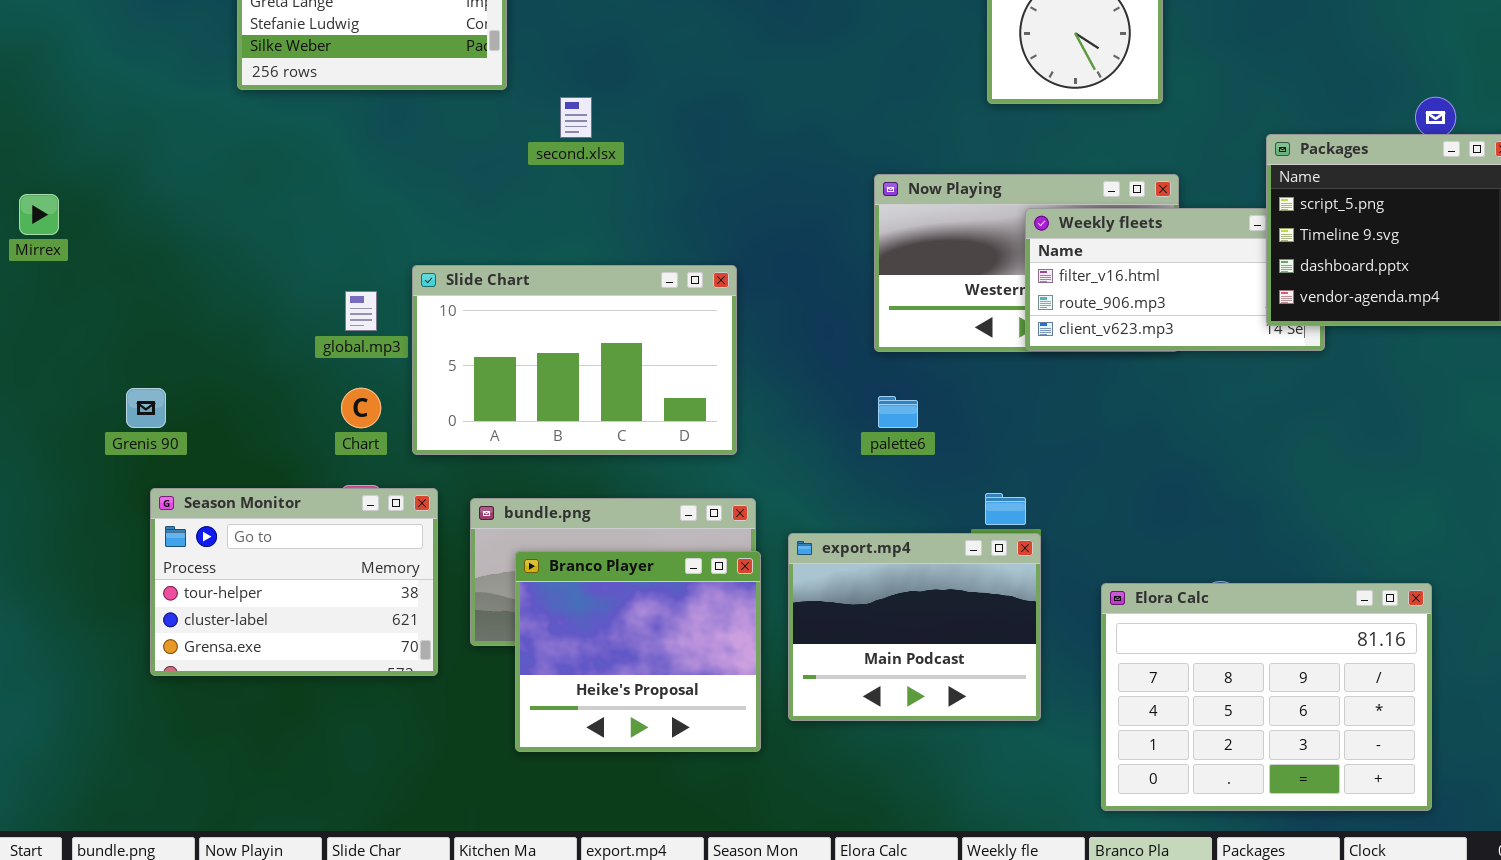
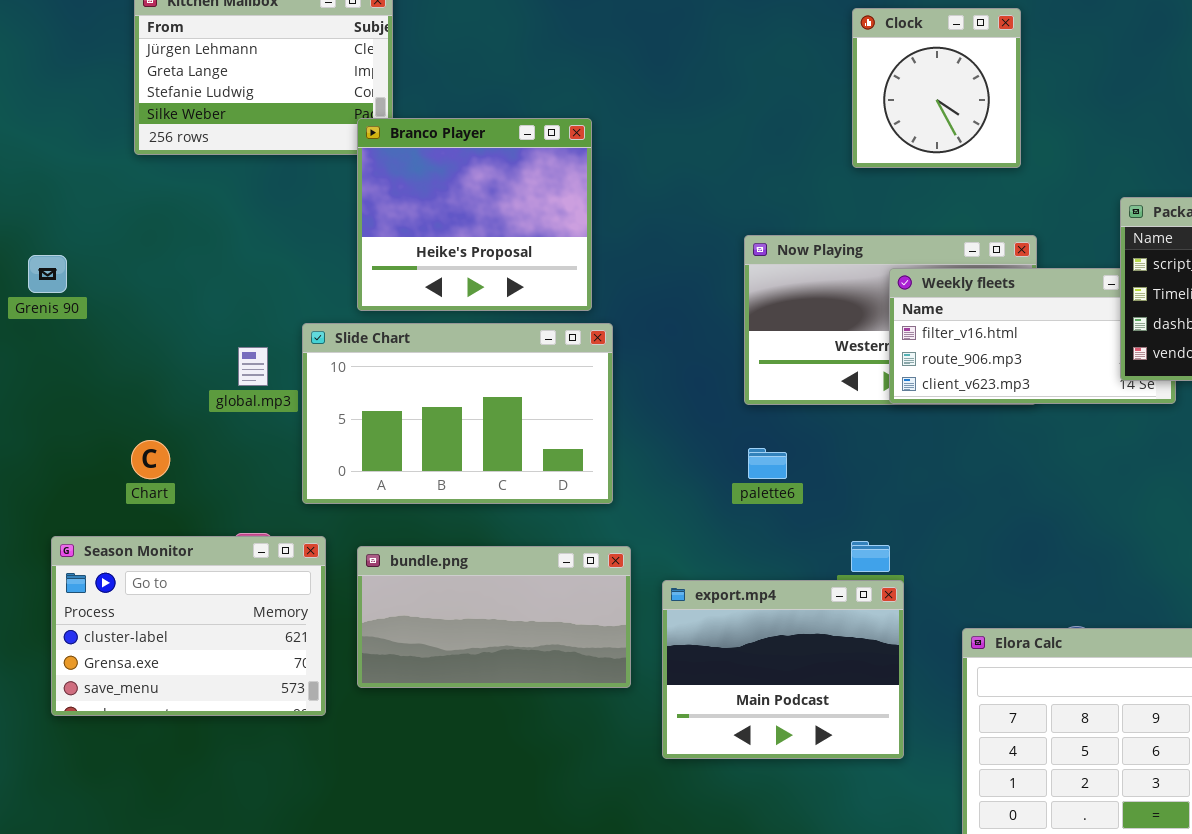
Grenis 90: [126,388,166,428] -> [28,255,67,293], moved
Chart: [341,388,381,428] -> [131,440,170,479], moved
Season Monitor: [150,488,438,676] -> [51,536,326,716], scrolled down 1 row
Branco Player: [515,551,761,752] -> [357,118,592,311], moved

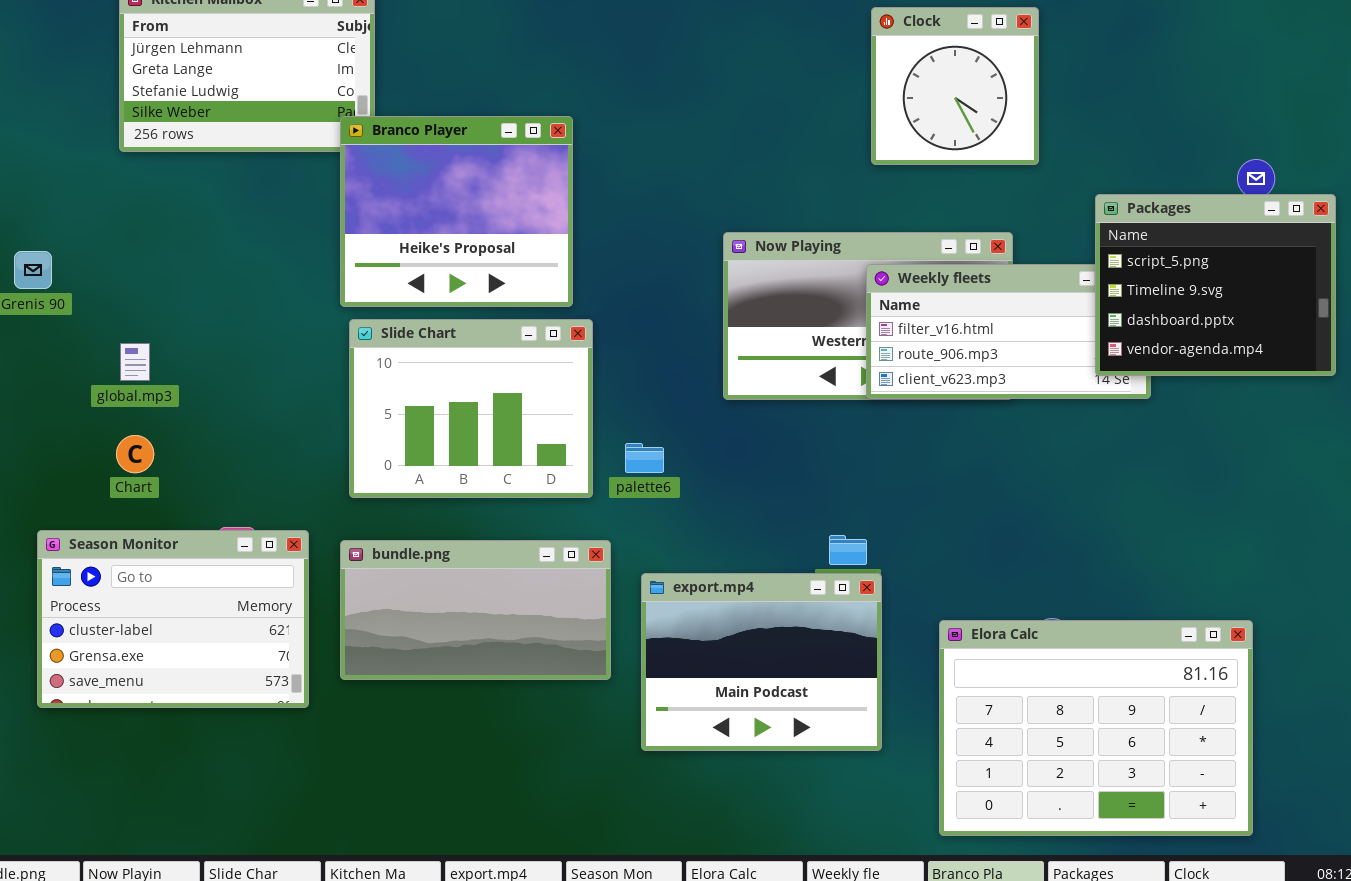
Clock: [852,8,1021,168] -> [871,7,1039,165], moved
Slide Chart: [302,323,613,504] -> [349,319,593,498], resized
global.mp3: [238,347,268,386] -> [120,343,150,381], moved
palette6: [748,448,787,479] -> [625,443,664,473], moved

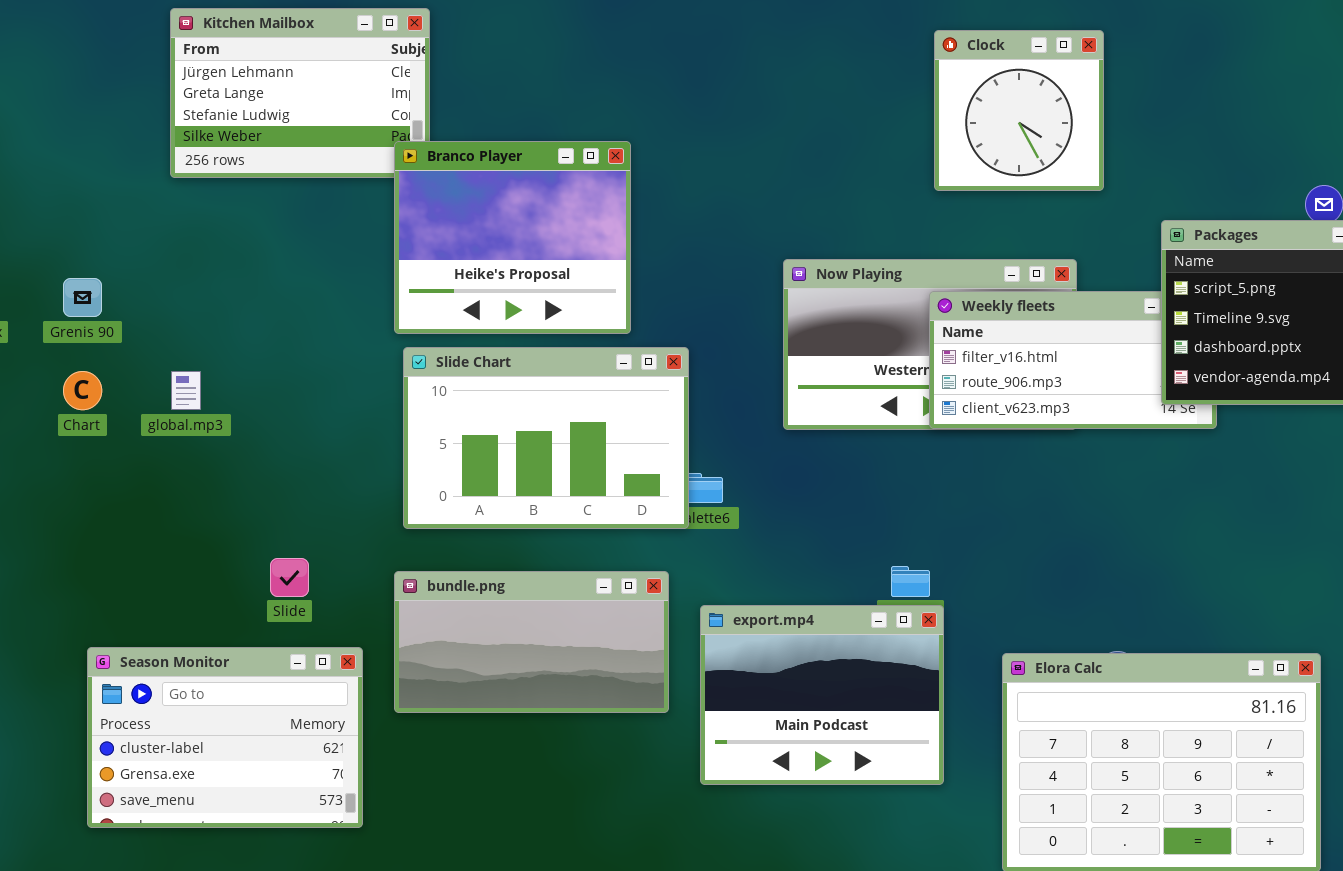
Slide Chart: [349,319,593,498] -> [403,347,689,529], resized
Chart: [116,435,154,473] -> [63,371,102,410], moved
Season Monitor: [37,530,309,708] -> [87,647,363,828], moved

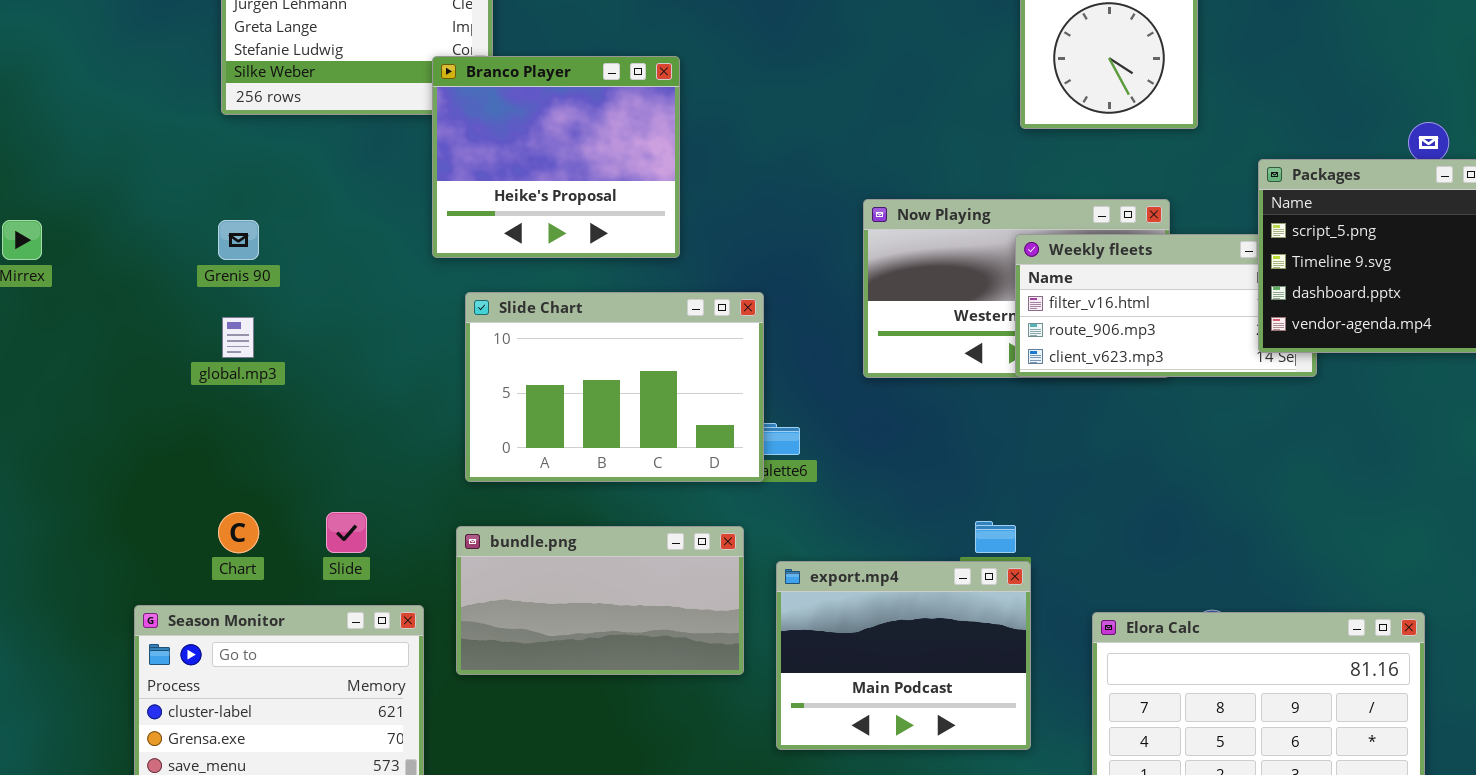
Branco Player: [394,141,631,334] -> [432,56,680,258], moved
Grenis 90: [63,278,102,317] -> [218,220,259,260], moved
Chart: [63,371,102,410] -> [218,512,259,553], moved

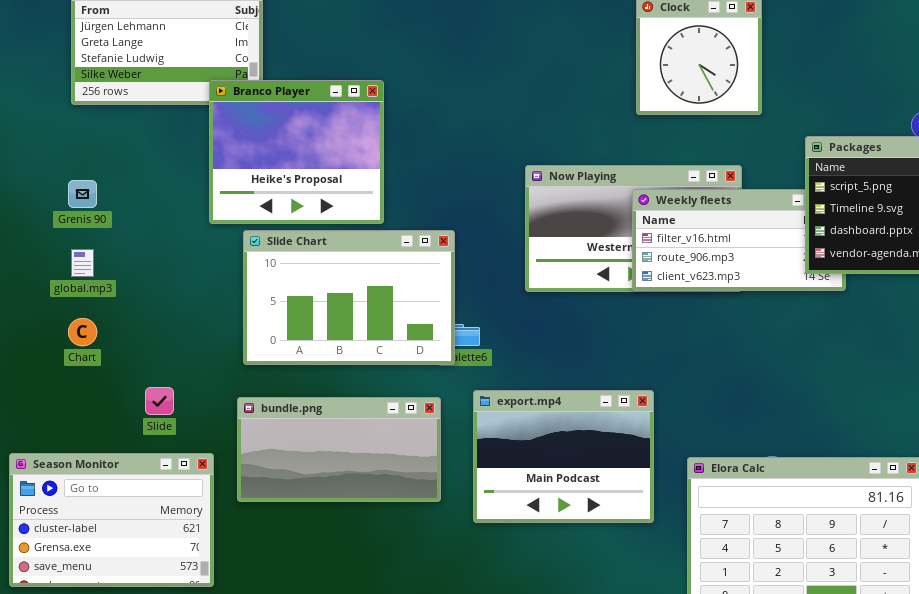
Branco Player: [432,56,680,258] -> [209,80,384,224], moved
Chart: [218,512,259,553] -> [68,318,97,346], moved
export.mp4: [776,561,1031,750] -> [473,390,654,523], moved

